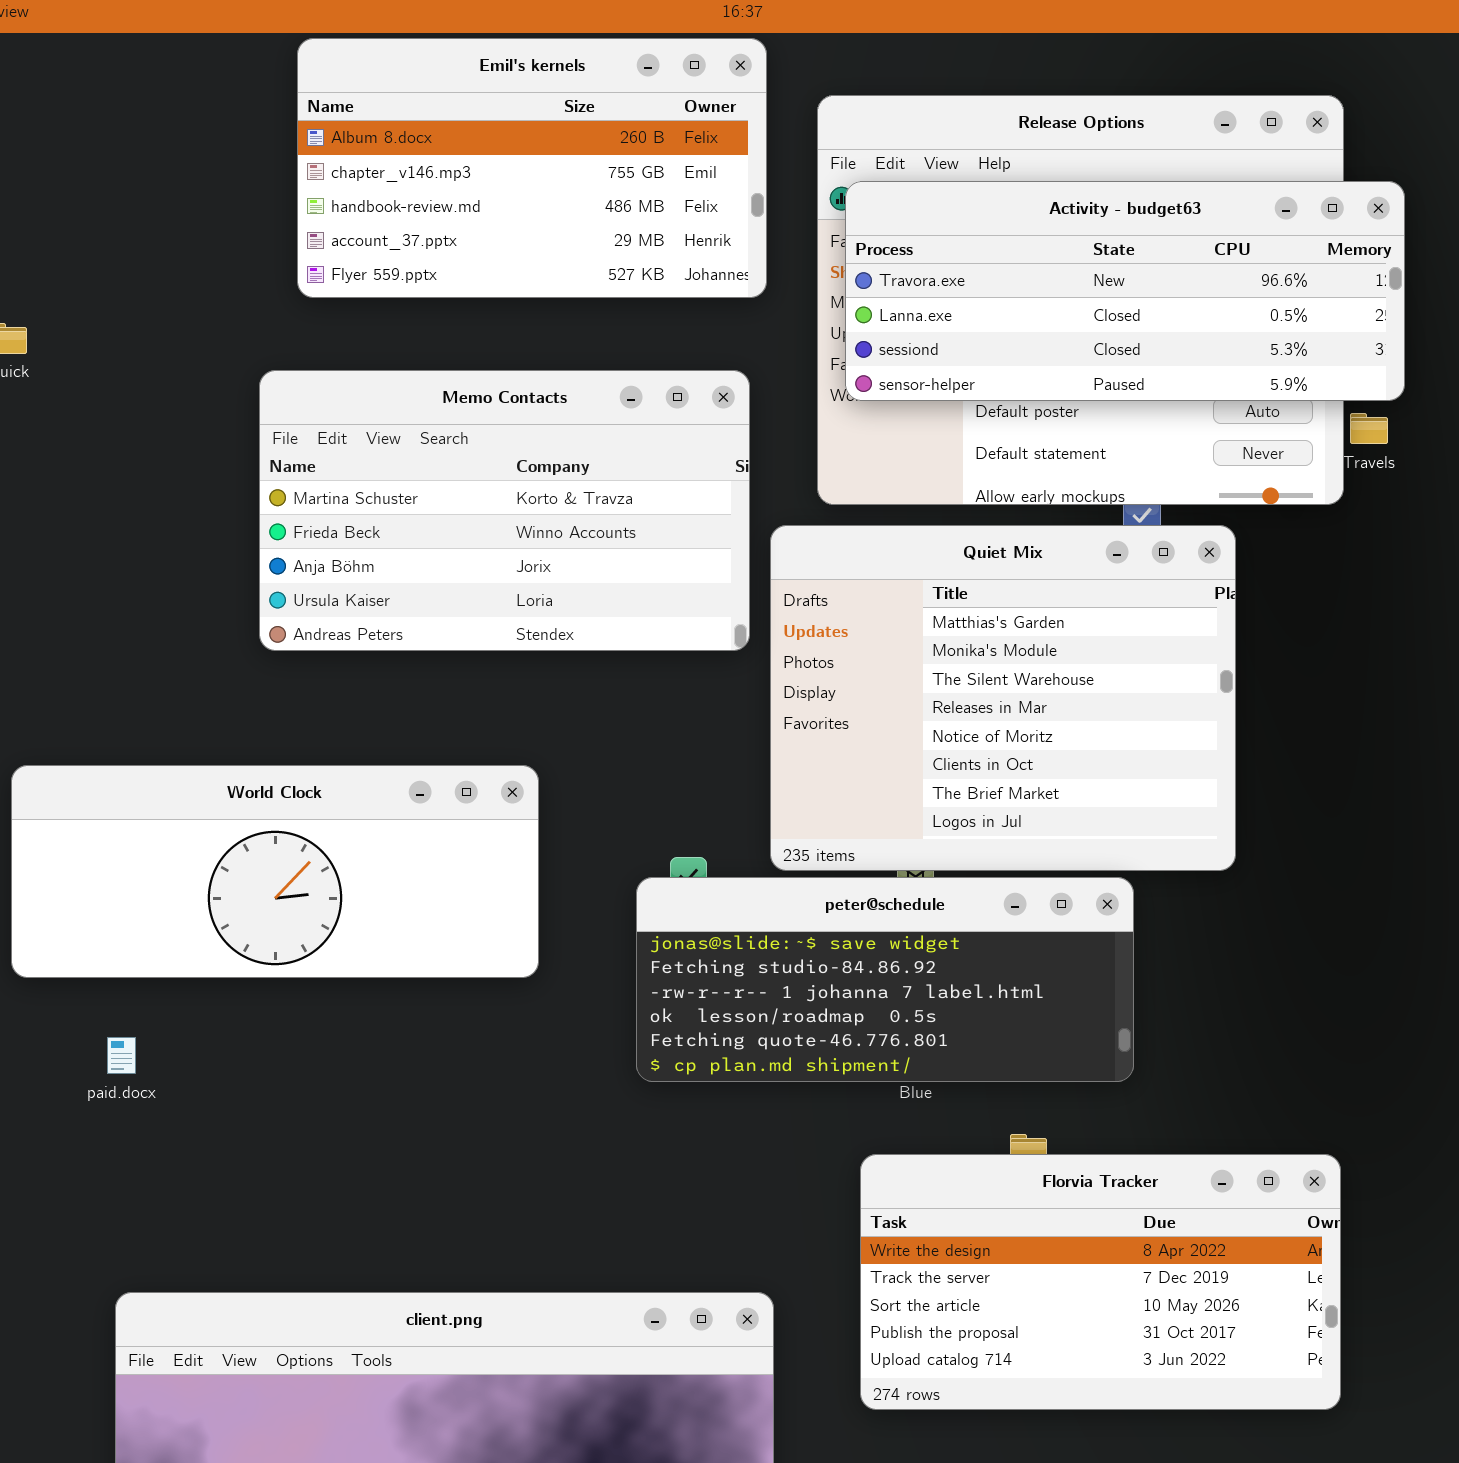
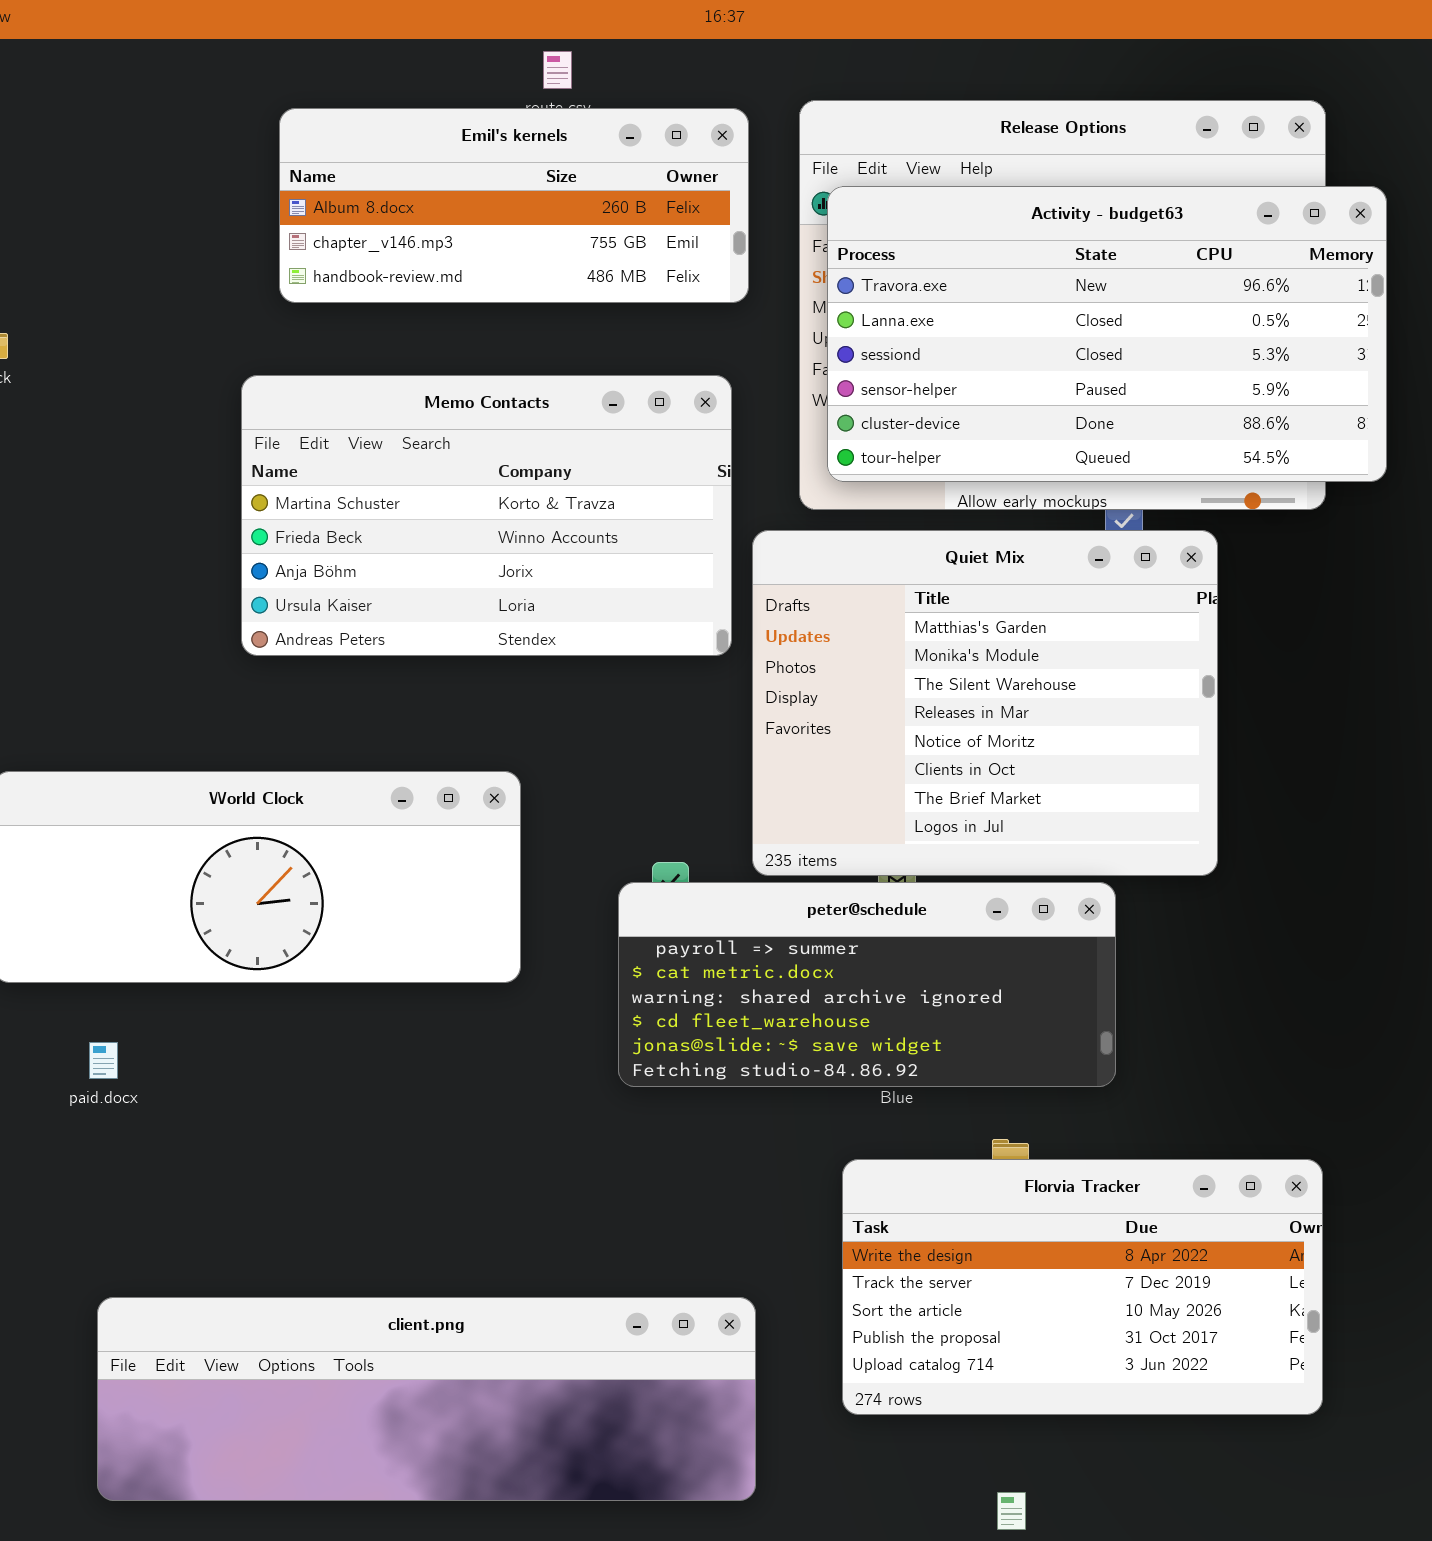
Emil's kernels: [297,38,767,298] -> [279,108,749,303], resized
Activity - budget63: [845,181,1405,401] -> [827,186,1387,482], resized
peter@schedule: [636,877,1134,1082] -> [618,882,1116,1087], scrolled up 4 rows

